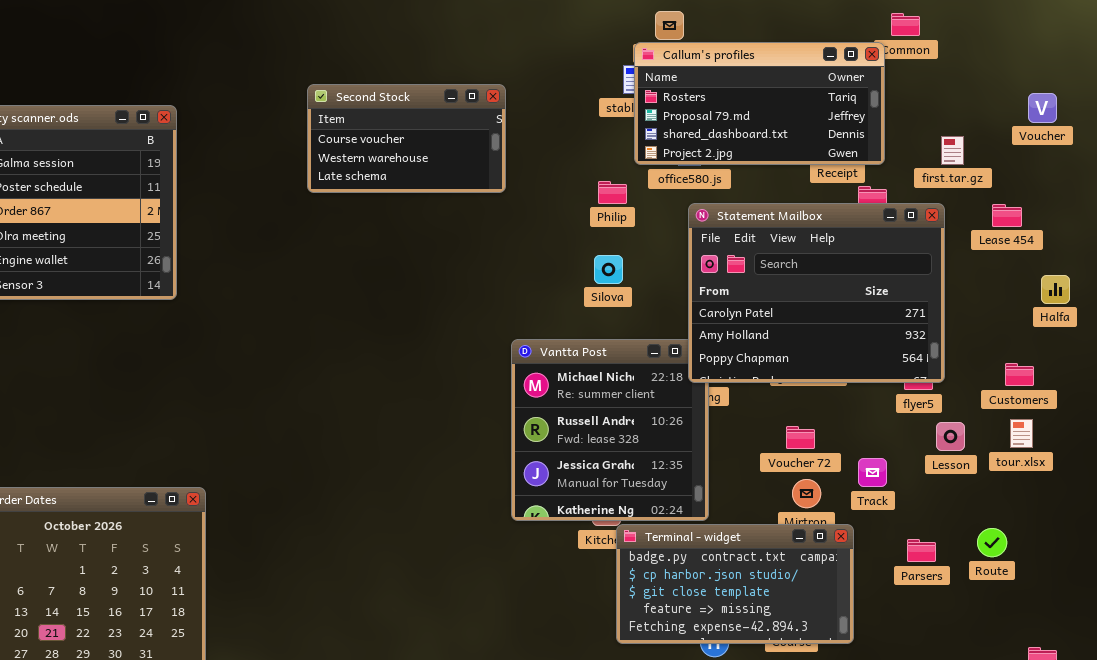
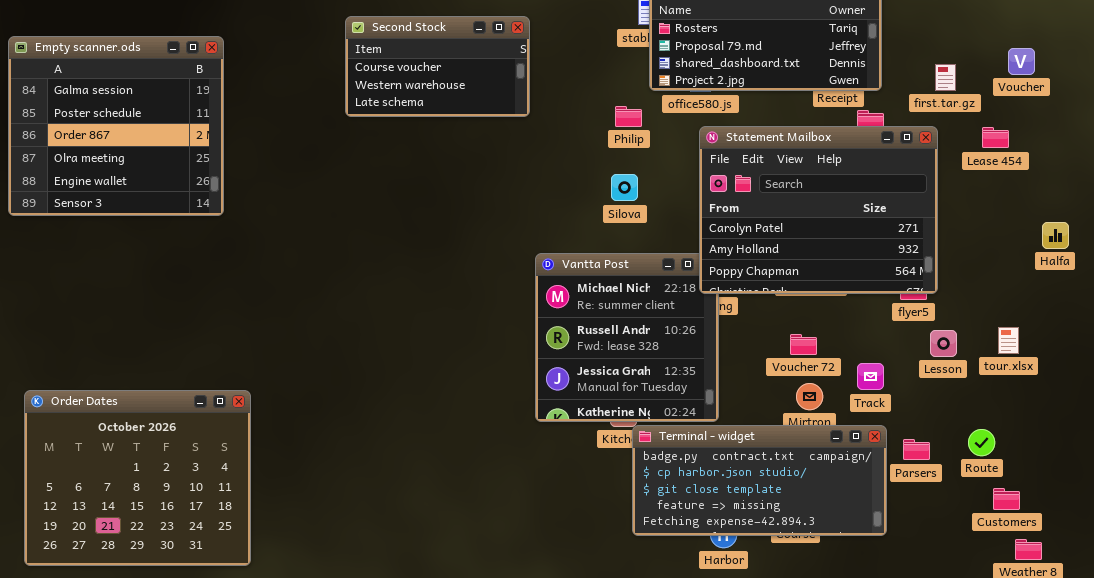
Voucher: [1028,93,1057,123] -> [1008,48,1035,75], moved
Halfa: [1041,275,1070,304] -> [1042,222,1069,249], moved
Customers: [1005,363,1034,386] -> [993,488,1020,510], moved
Terminal - widget: [616,524,854,644] -> [632,425,887,536], resized

